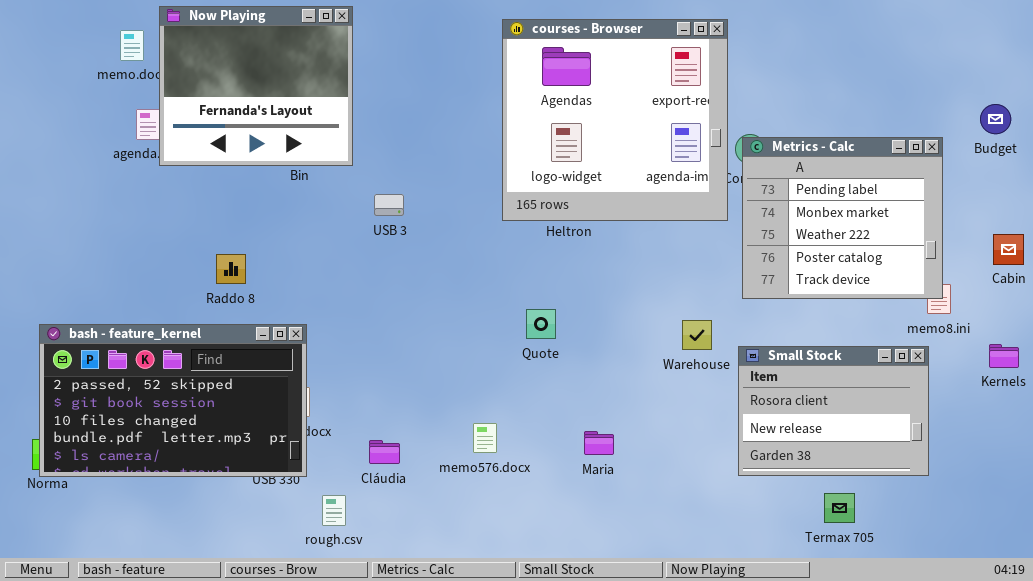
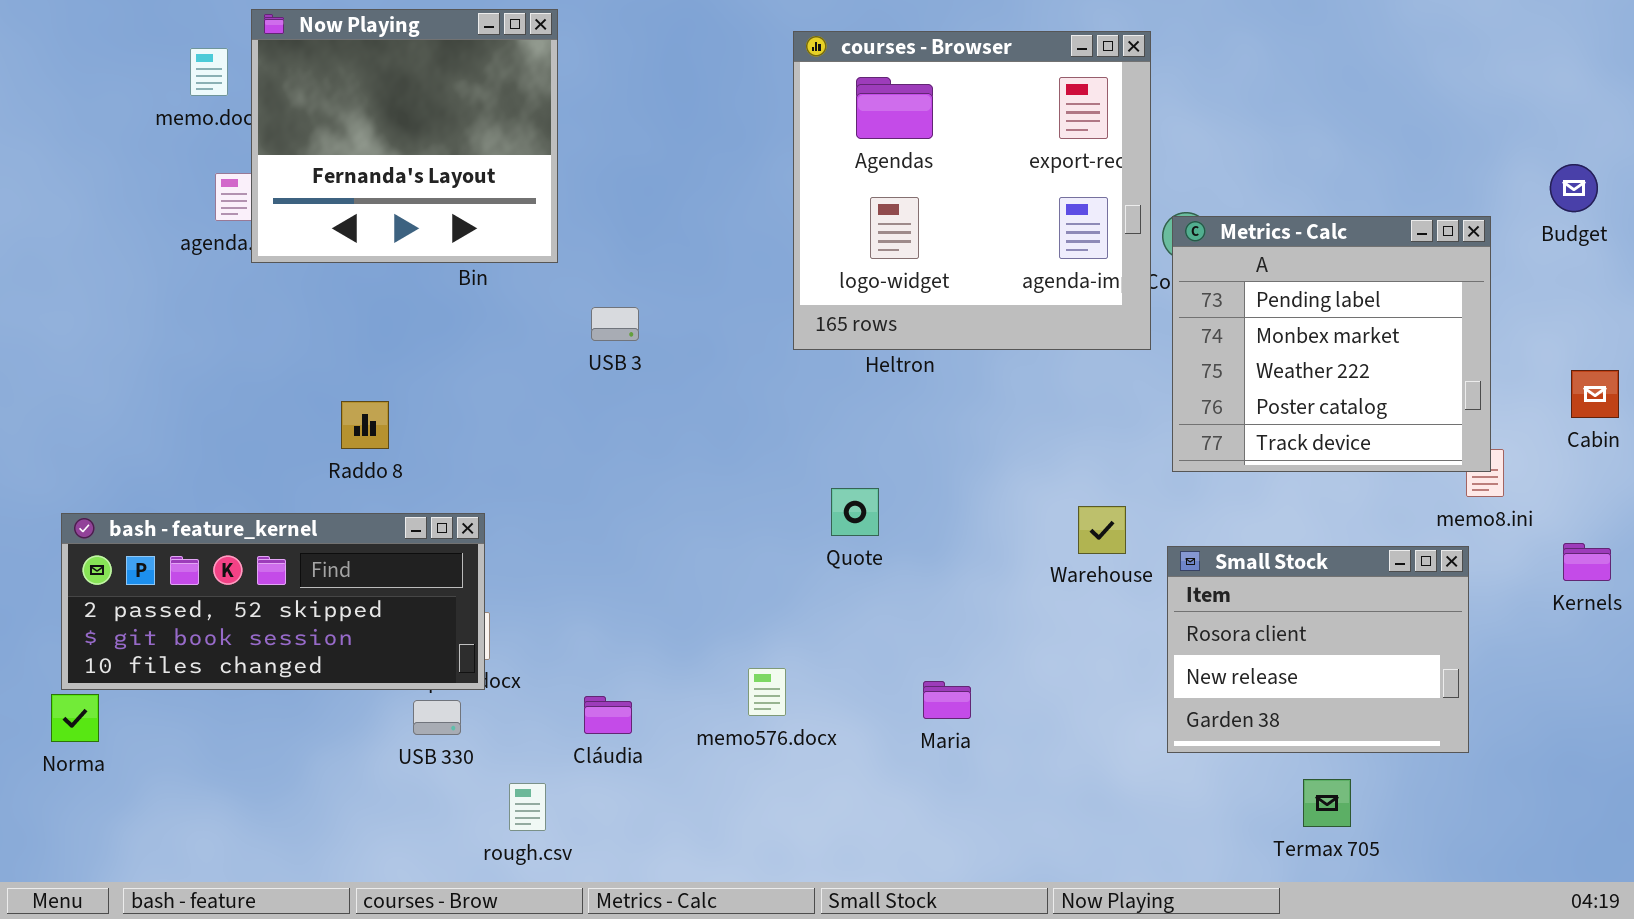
bash - feature_kernel: [39,324,307,477] -> [61,513,485,690], resized

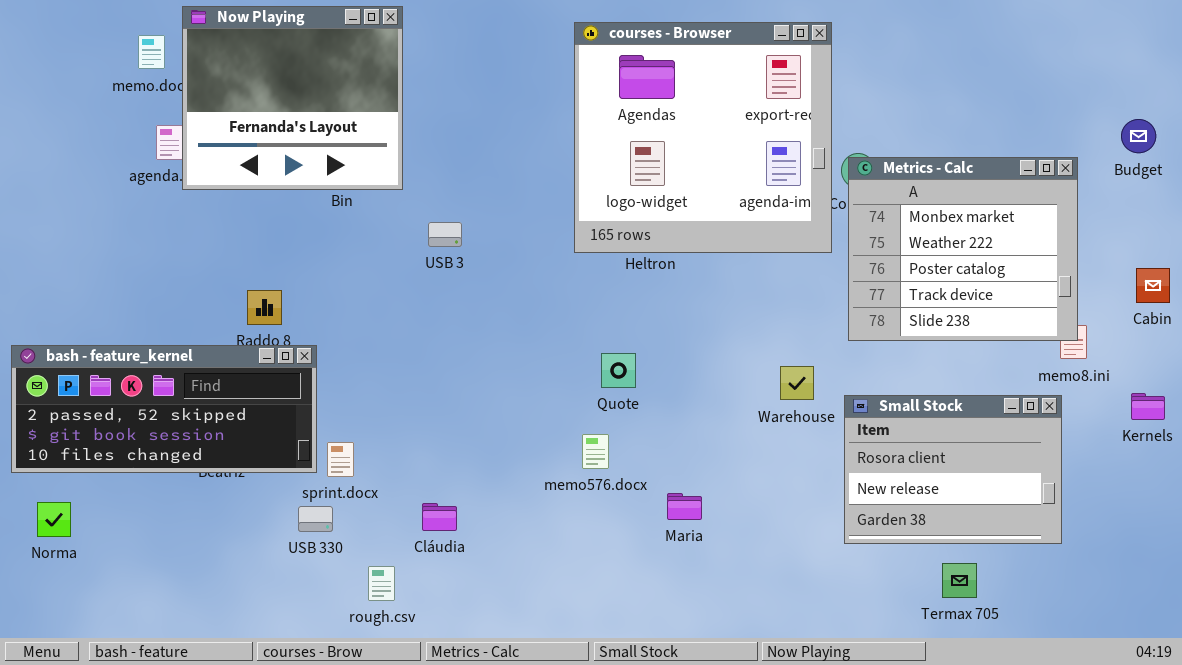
Metrics - Calc: [1172,216,1491,472] -> [848,157,1078,341], scrolled down 1 row
bash - feature_kernel: [61,513,485,690] -> [11,345,317,473], moved
memo576.docx: [748,668,786,716] -> [582,434,609,469], moved

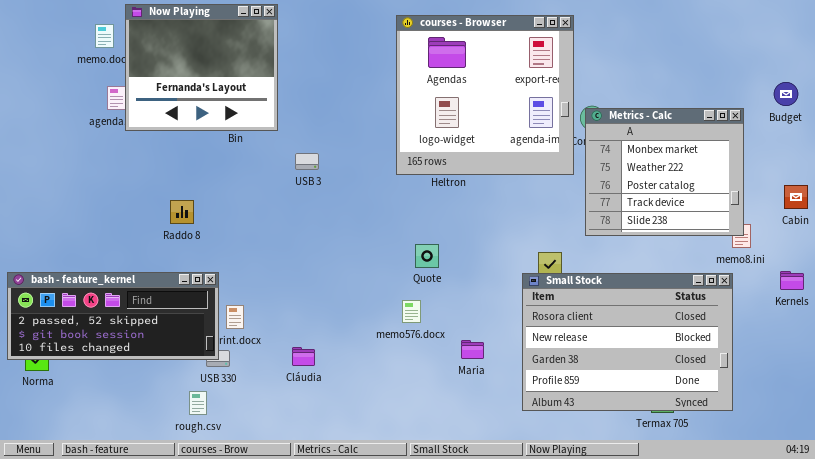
bash - feature_kernel: [11,345,317,473] -> [7,272,219,360], moved
Small Stock: [844,395,1062,544] -> [522,273,733,411], resized
rough.csv: [368,566,395,601] -> [189,391,207,415], moved

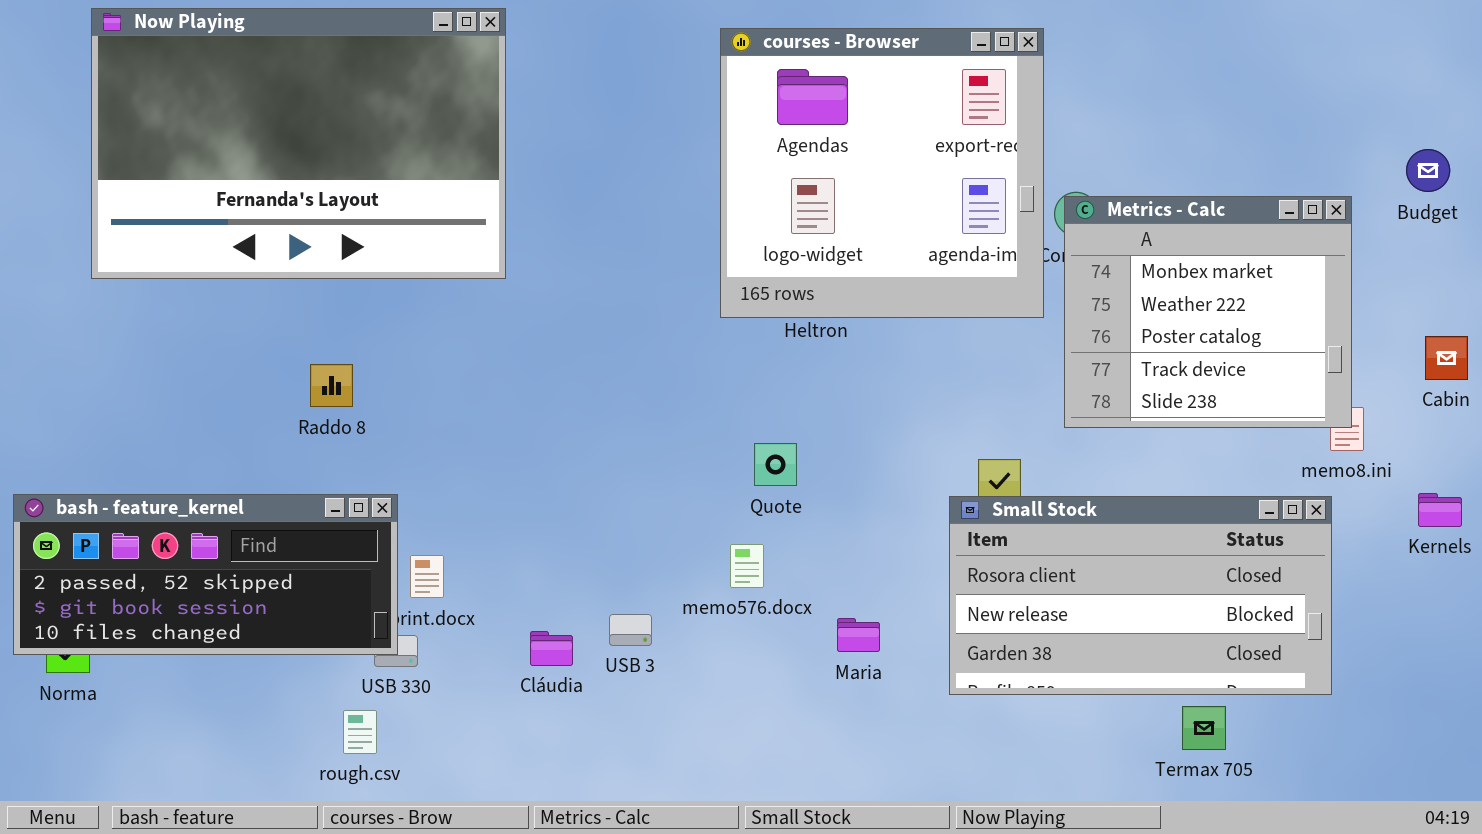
Now Playing: [125,4,278,131] -> [91,8,506,279], resized
USB 3: [295,153,319,170] -> [609,614,652,646], moved
Small Stock: [522,273,733,411] -> [949,496,1332,695], resized

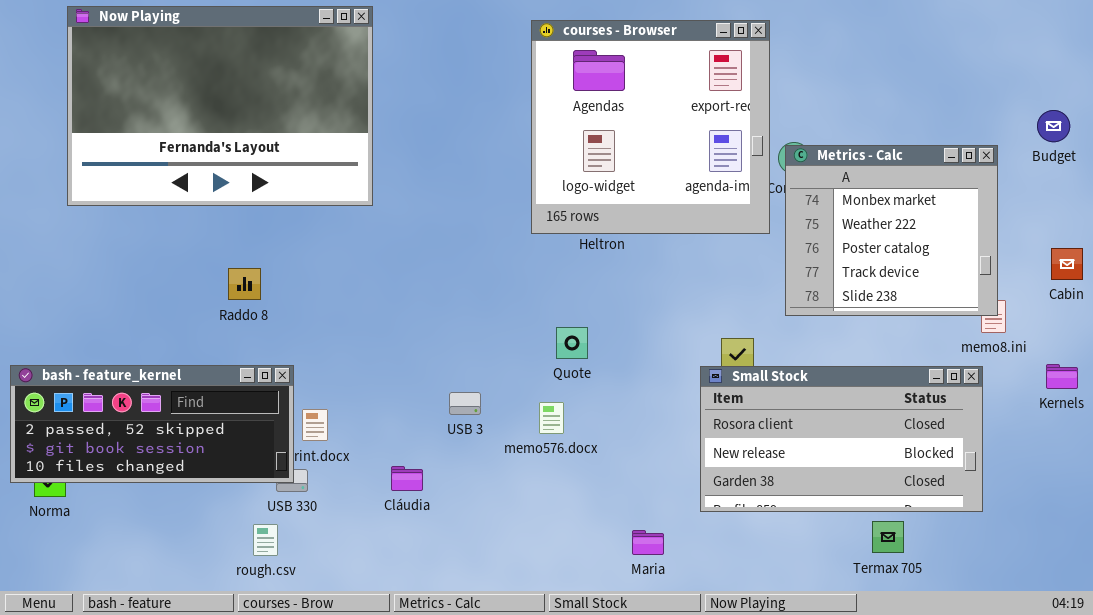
USB 3: [609,614,652,646] -> [449,392,481,415], moved
Maria: [837,618,880,652] -> [632,530,664,555], moved

